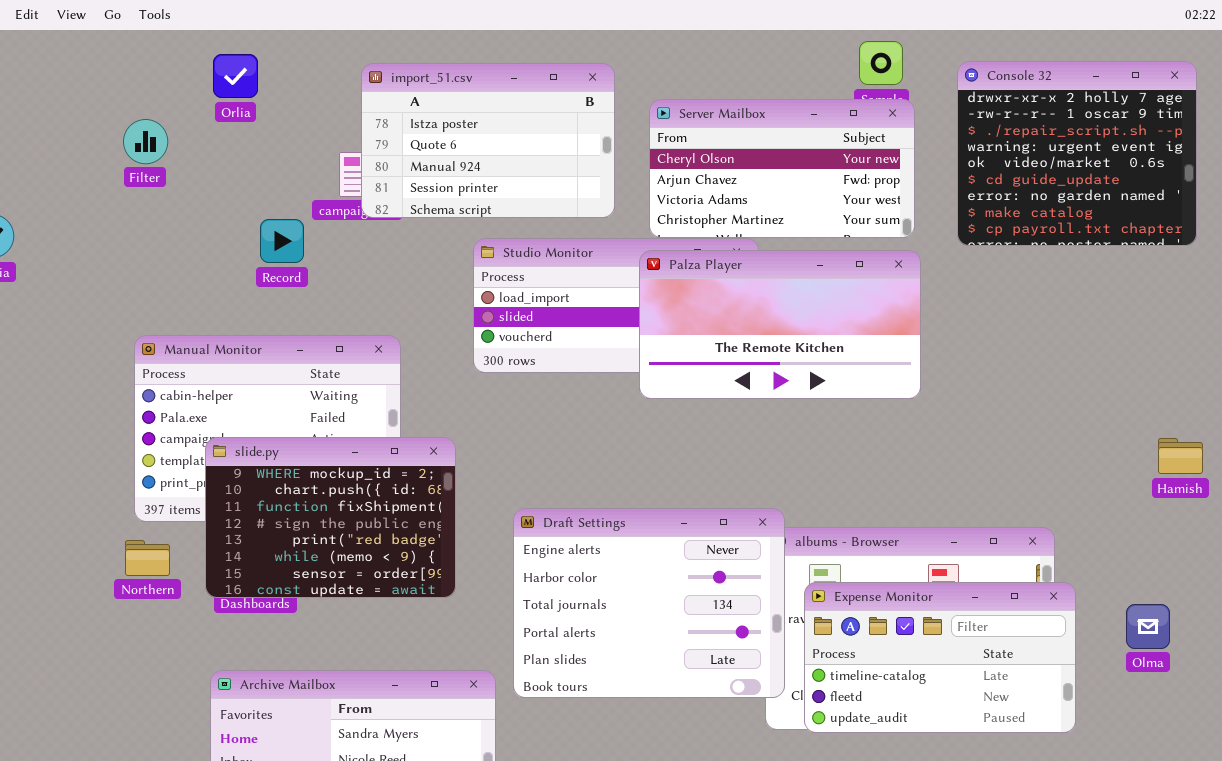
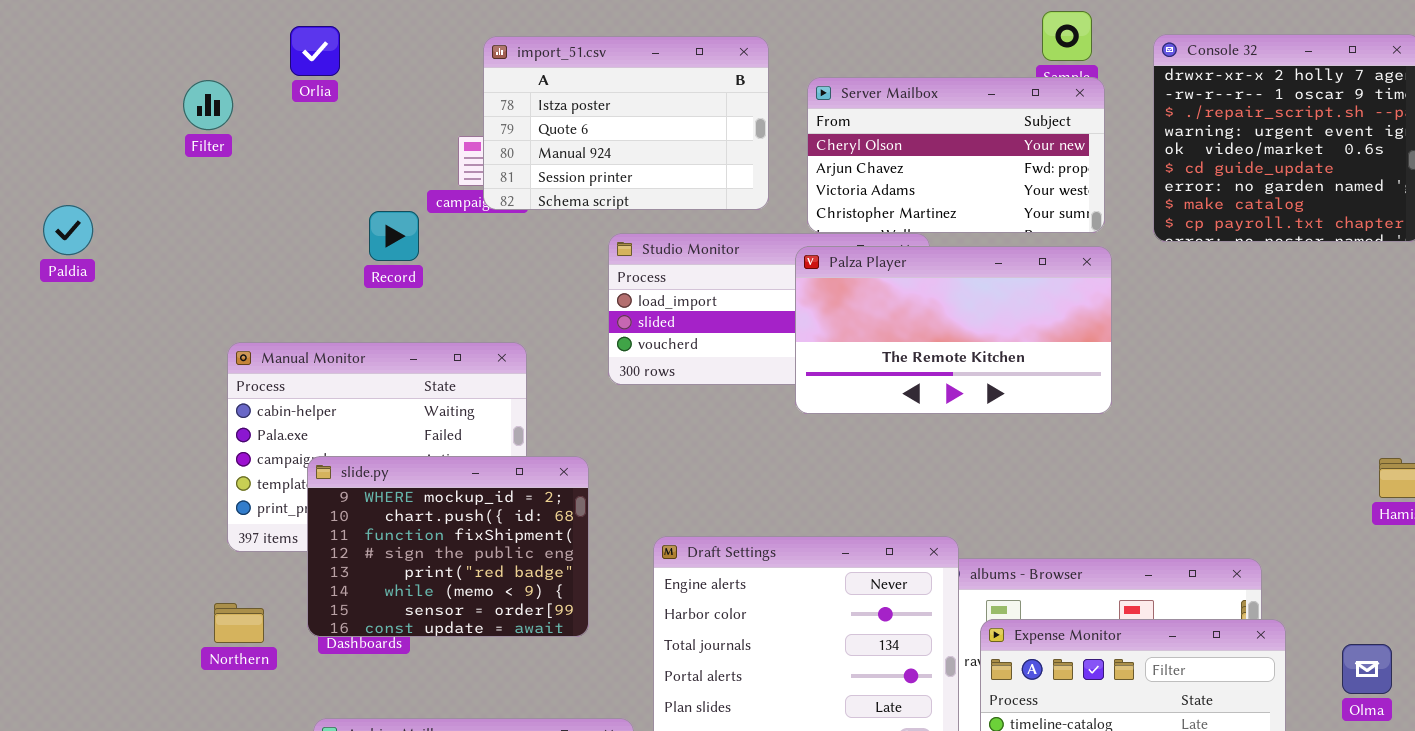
Orlia: [213,54,258,98] -> [290,26,340,76], moved
Filter: [123,119,168,164] -> [183,80,233,130], moved
Northern: [125,540,170,576] -> [214,603,264,643], moved

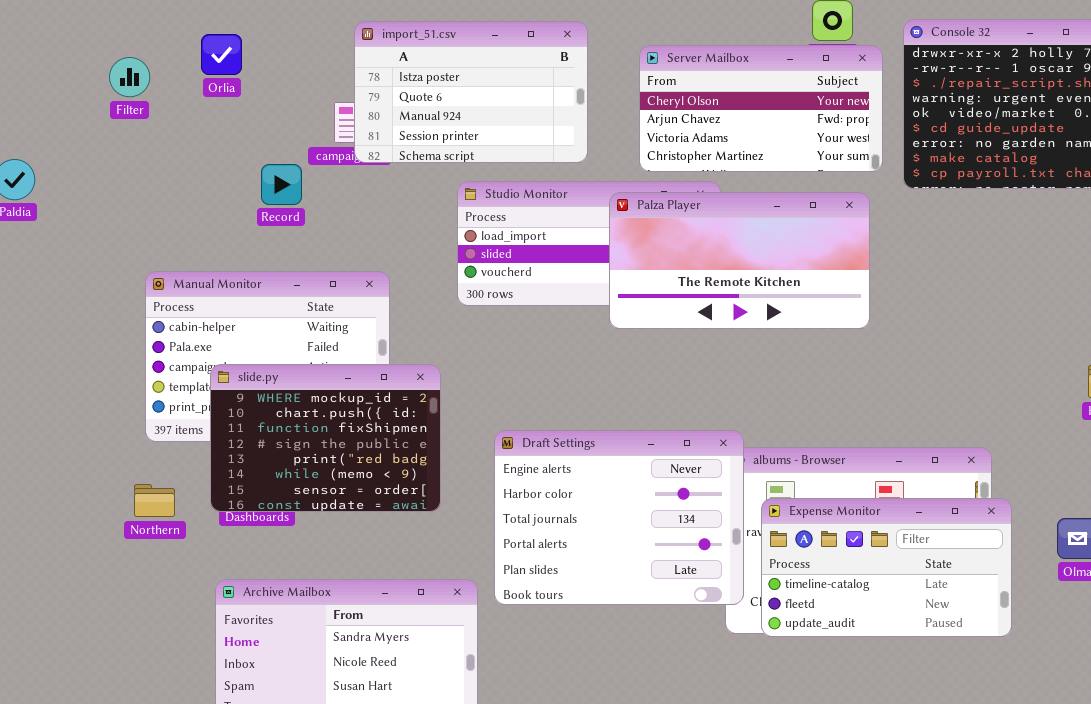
Orlia: [290,26,340,76] -> [201,34,242,75], moved
Server Mailbox: [807,77,1105,233] -> [639,45,883,172], moved

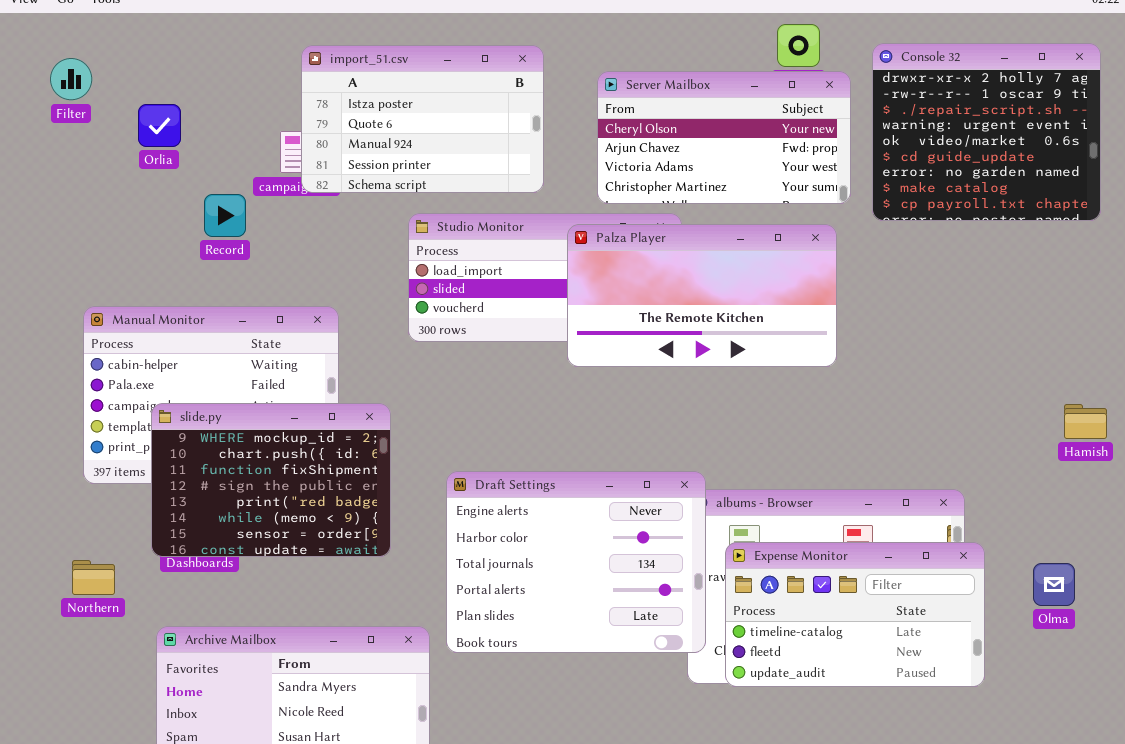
Orlia: [201,34,242,75] -> [138,104,181,147], moved
Filter: [109,57,150,97] -> [50,58,92,100], moved
Northern: [134,484,175,517] -> [72,560,115,595], moved

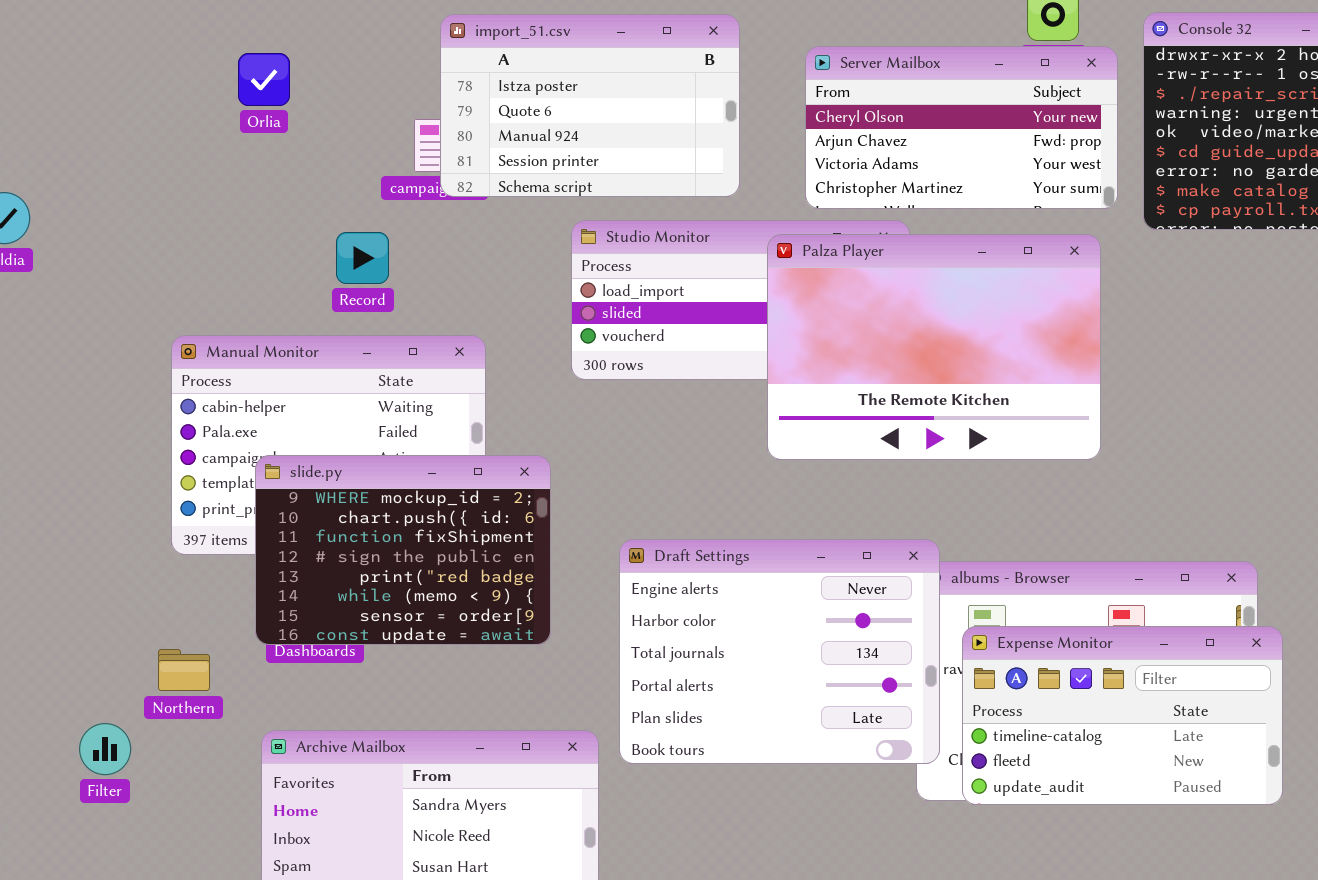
Filter: [50,58,92,100] -> [79,723,131,775], moved
Orlia: [138,104,181,147] -> [238,53,290,106], moved
Record: [204,194,246,237] -> [336,232,389,284], moved
Palza Player: [567,224,837,367] -> [767,234,1101,460], resized

